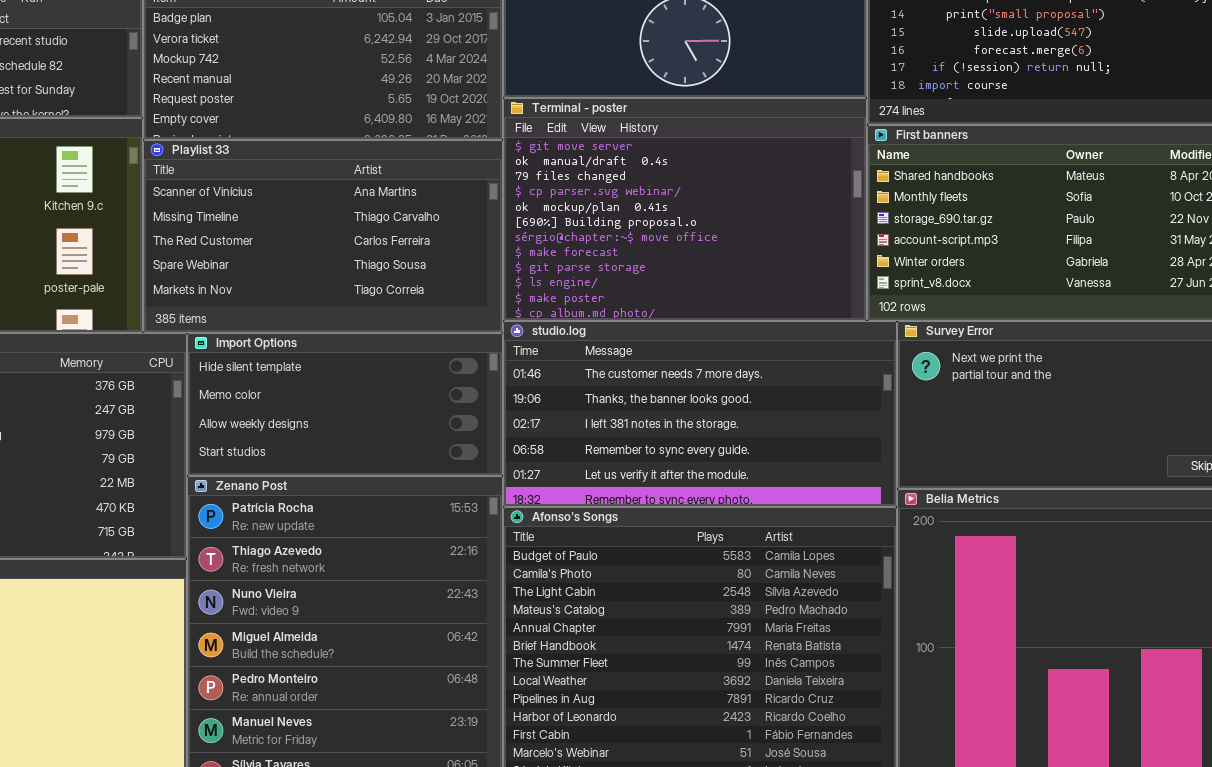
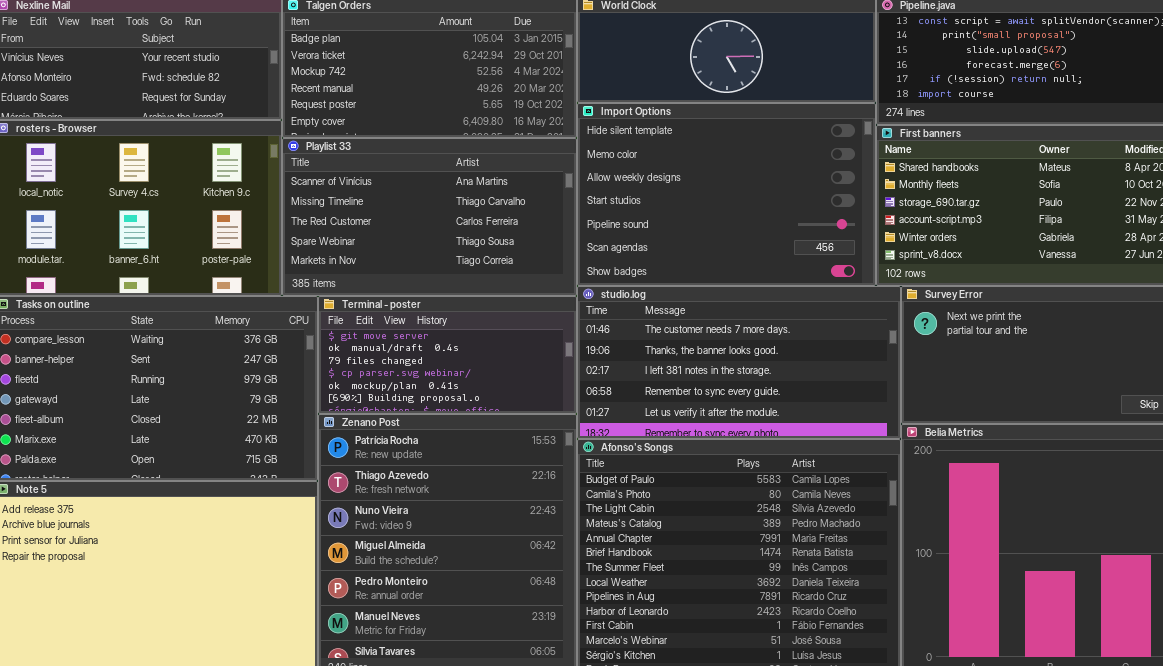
Terminal - poster: [503,98,867,321] -> [318,296,577,414], moved, resized
Import Options: [187,333,503,476] -> [577,103,876,286], moved, resized

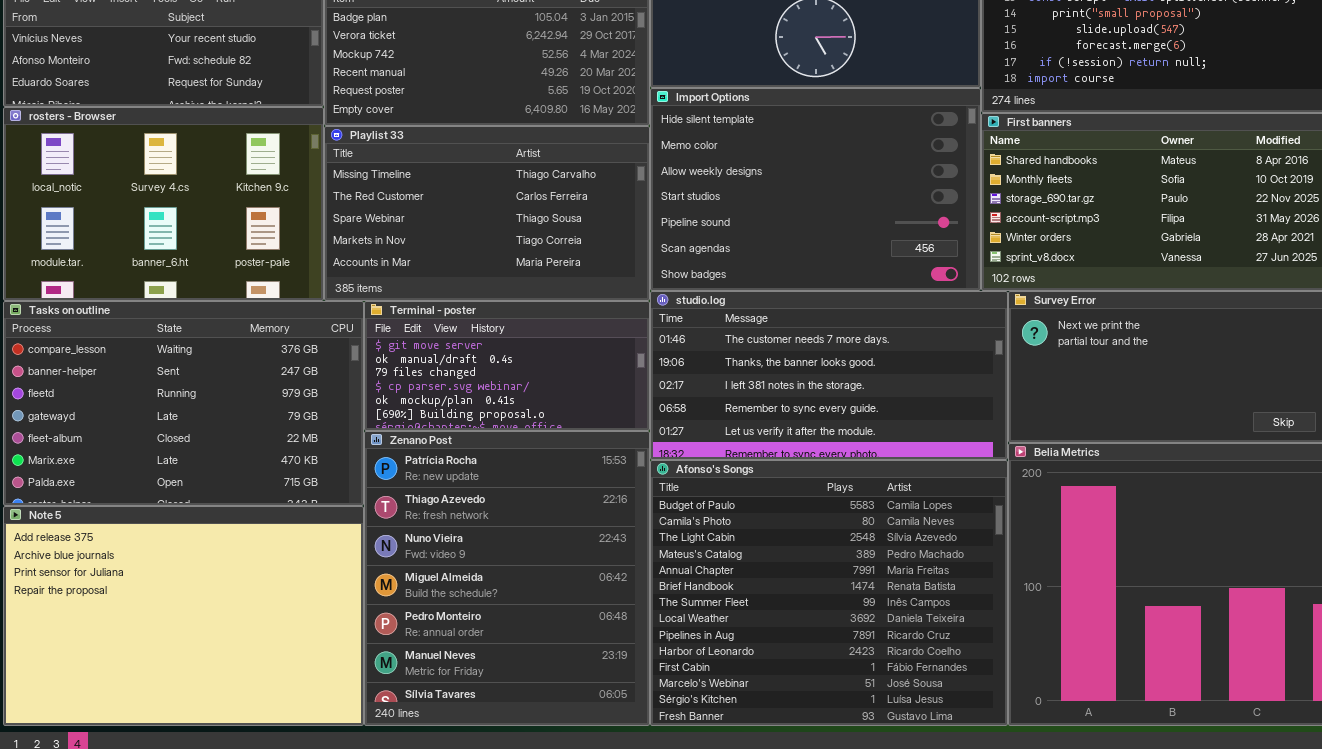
Playlist 33: [282,138,577,296] -> [324,126,650,301], scrolled down 1 row

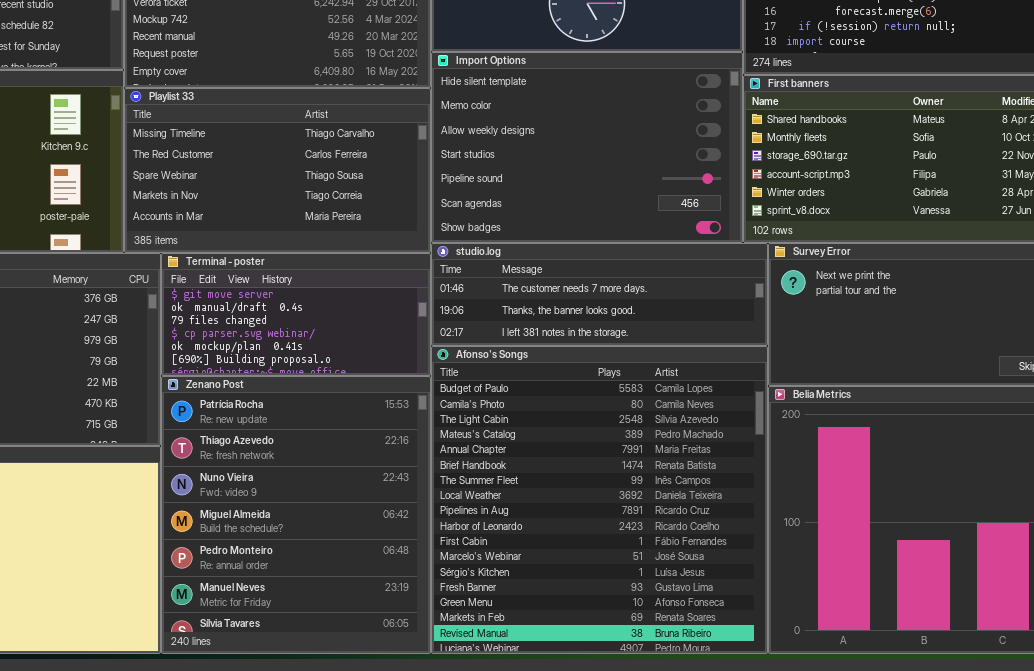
studio.log: [650,291,1008,460] -> [431,243,768,346], resized
Afonso's Songs: [650,460,1008,726] -> [431,346,768,654], resized

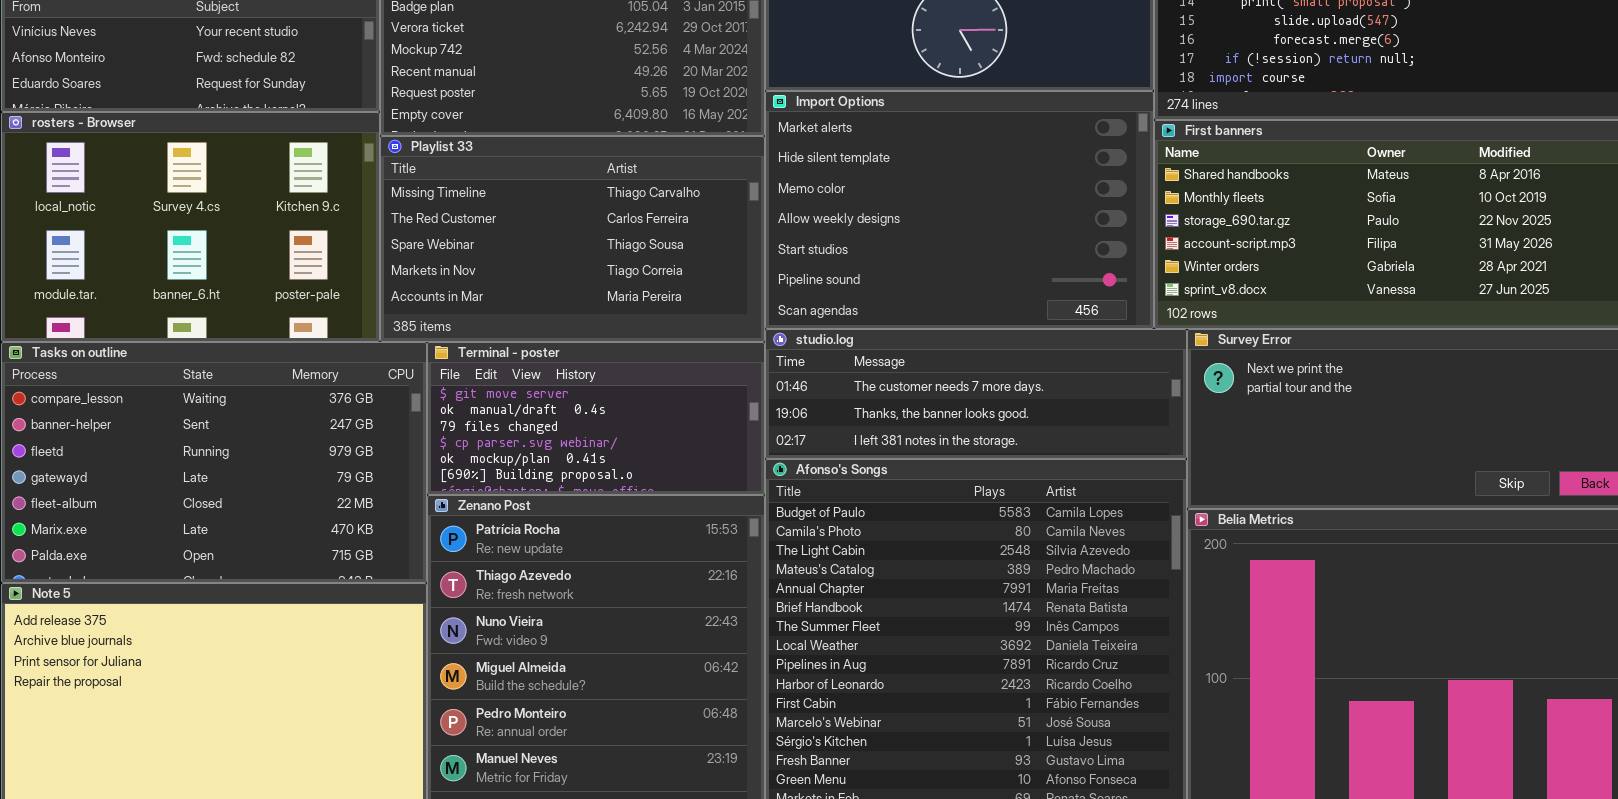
Import Options: [431,52,743,243] -> [765,91,1154,329], scrolled up 1 row

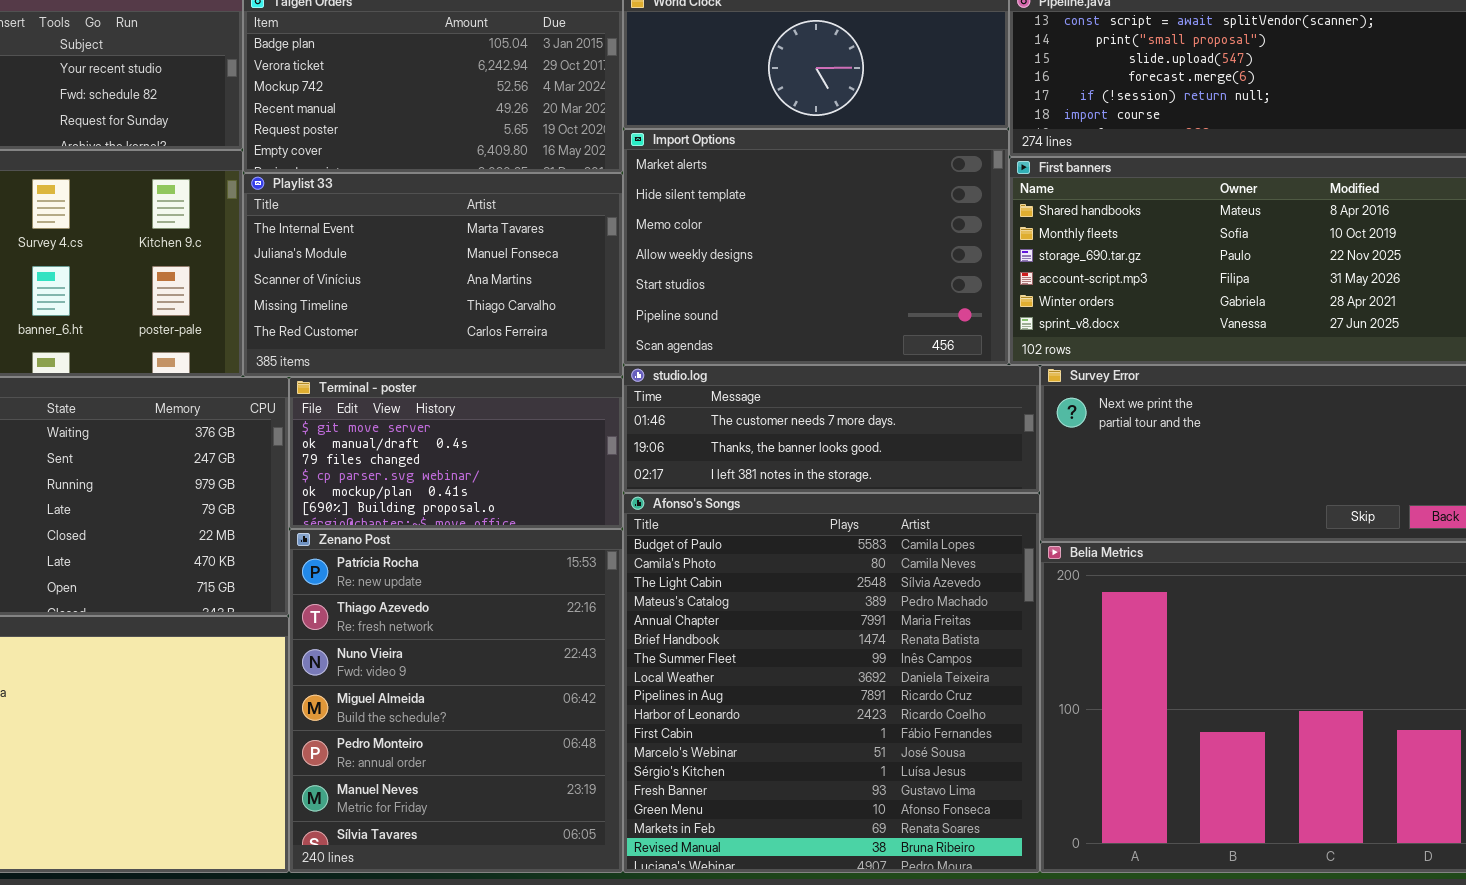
Playlist 33: [380,136,765,342] -> [243,173,623,377], scrolled up 3 rows

